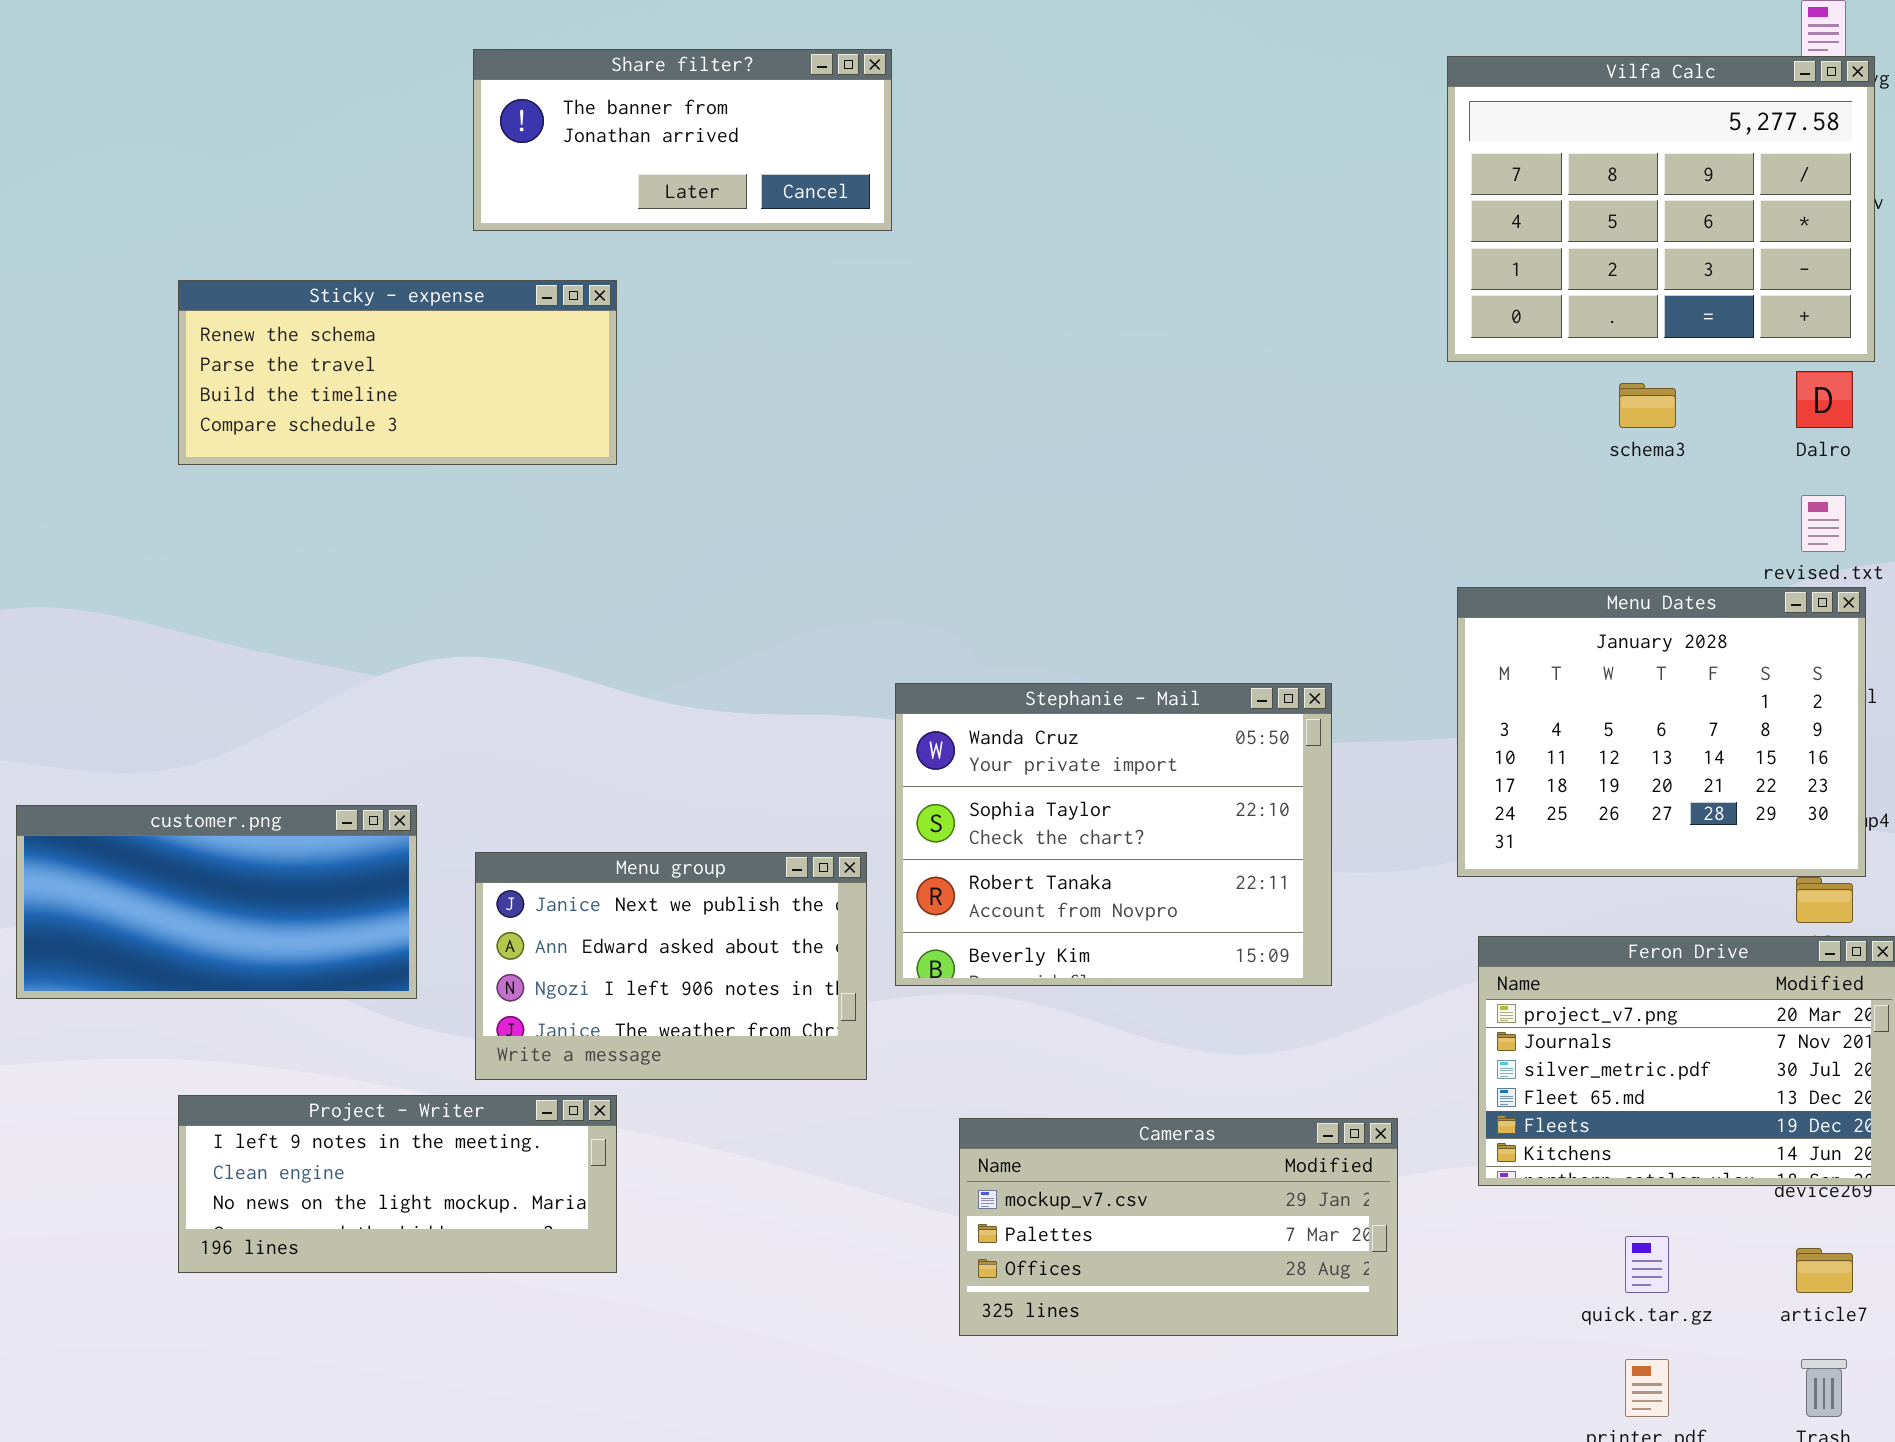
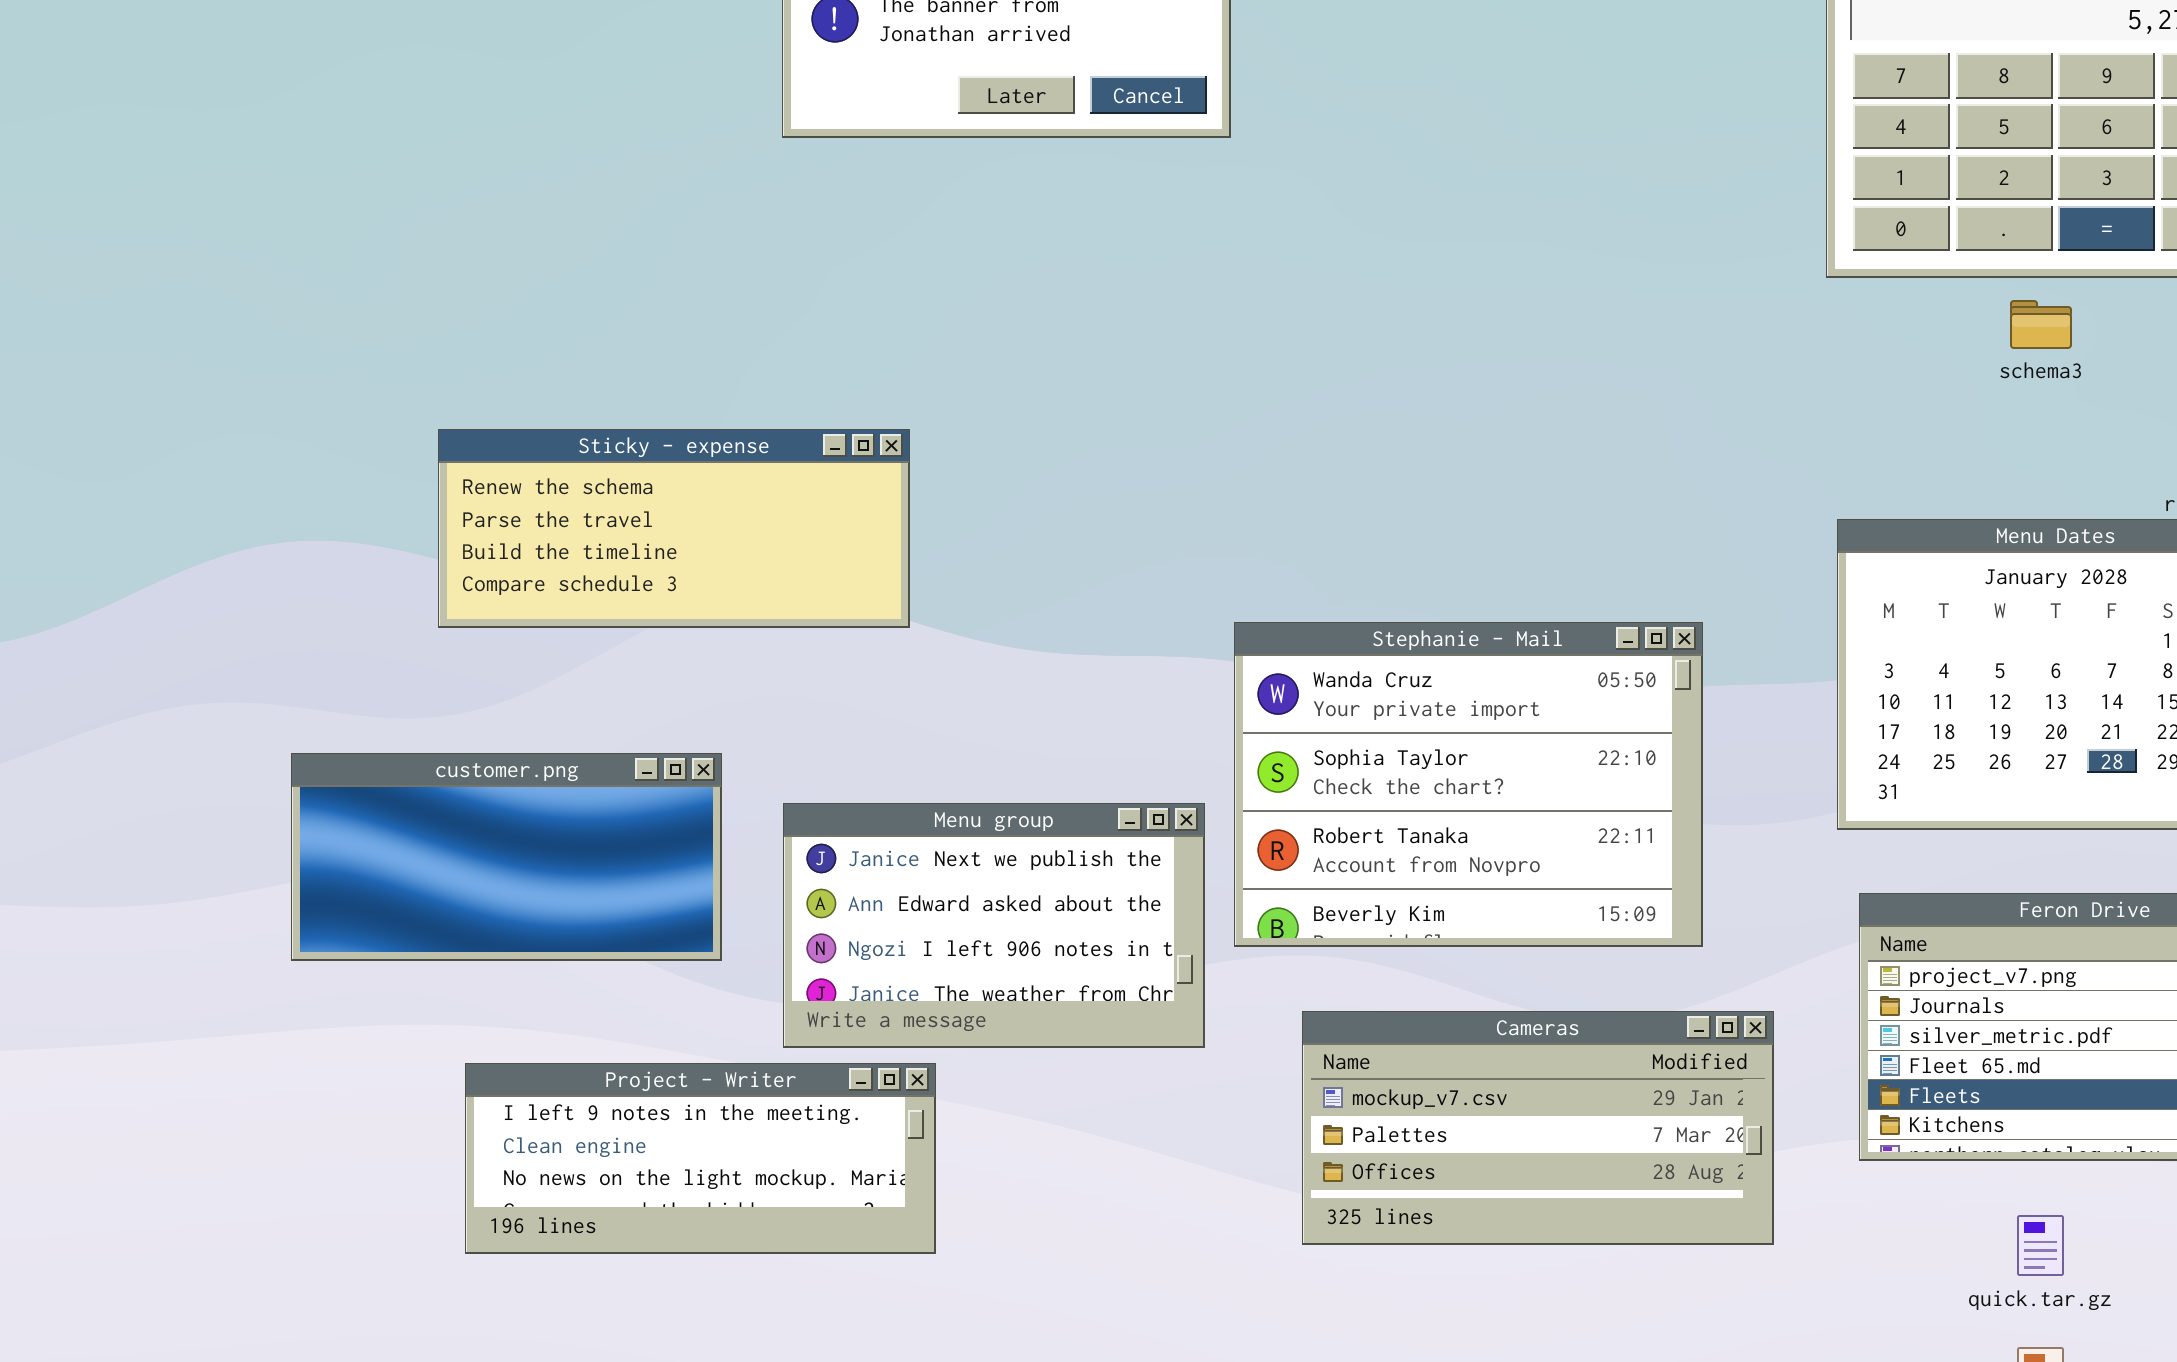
Sticky - expense: [178,280,617,465] -> [438,429,910,628], moved
Cameras: [959,1118,1398,1336] -> [1302,1011,1774,1245], moved

